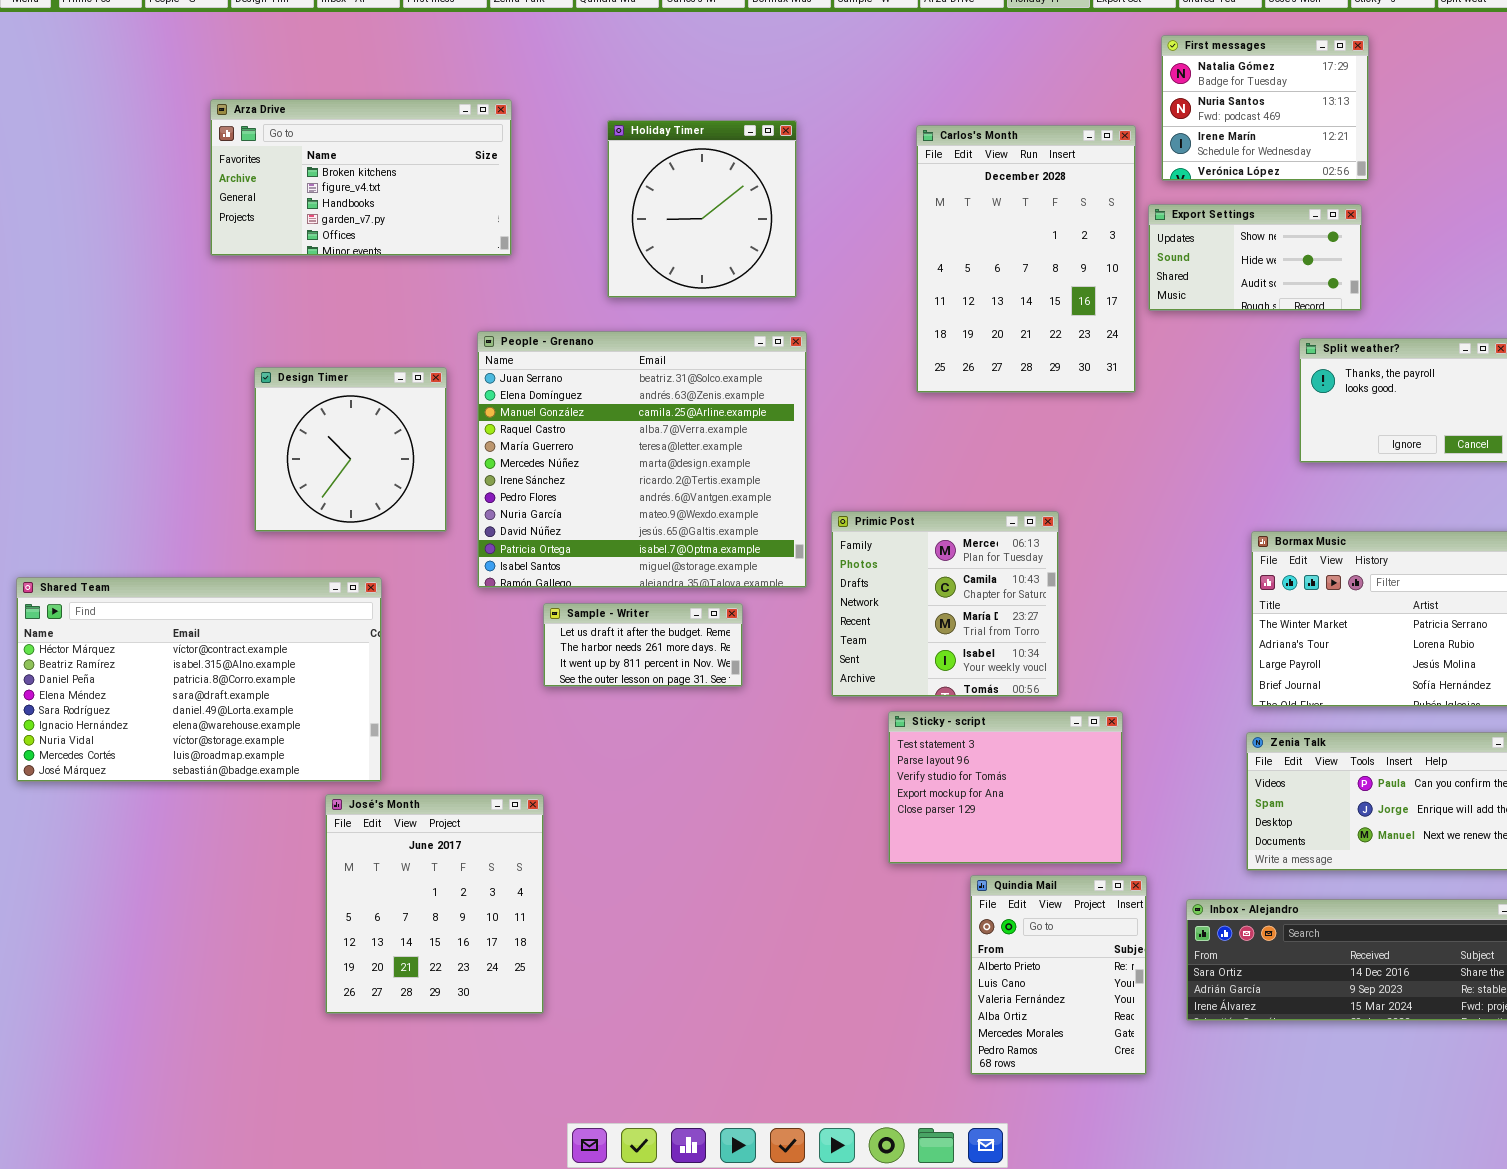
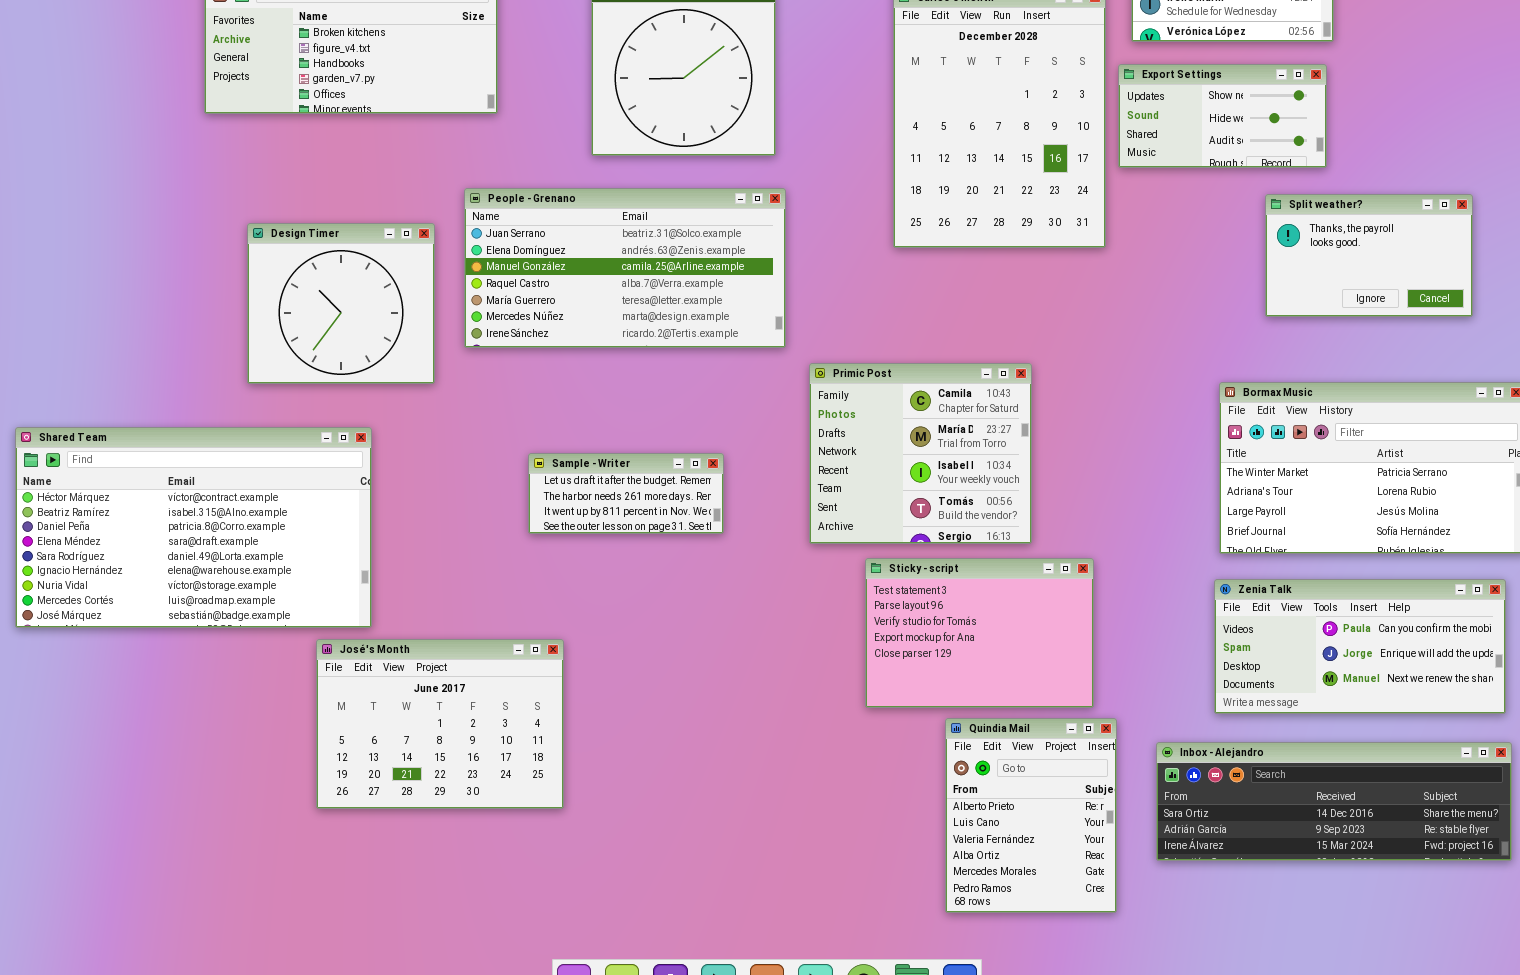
People - Grenano: [477,331,807,588] -> [464,188,786,348], resized
Primic Post: [831,511,1059,697] -> [809,363,1032,544], scrolled down 1 row
José's Month: [325,794,544,1014] -> [316,639,564,809], resized

